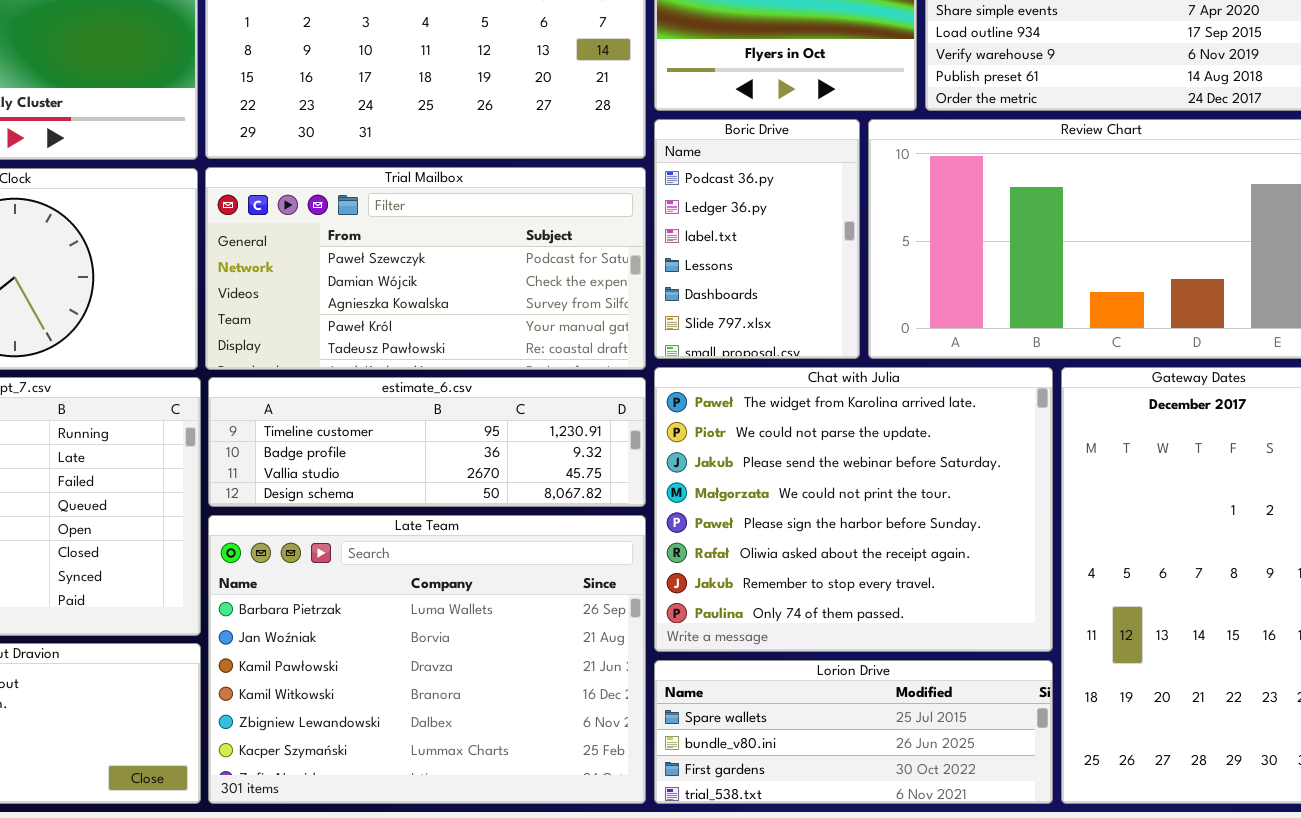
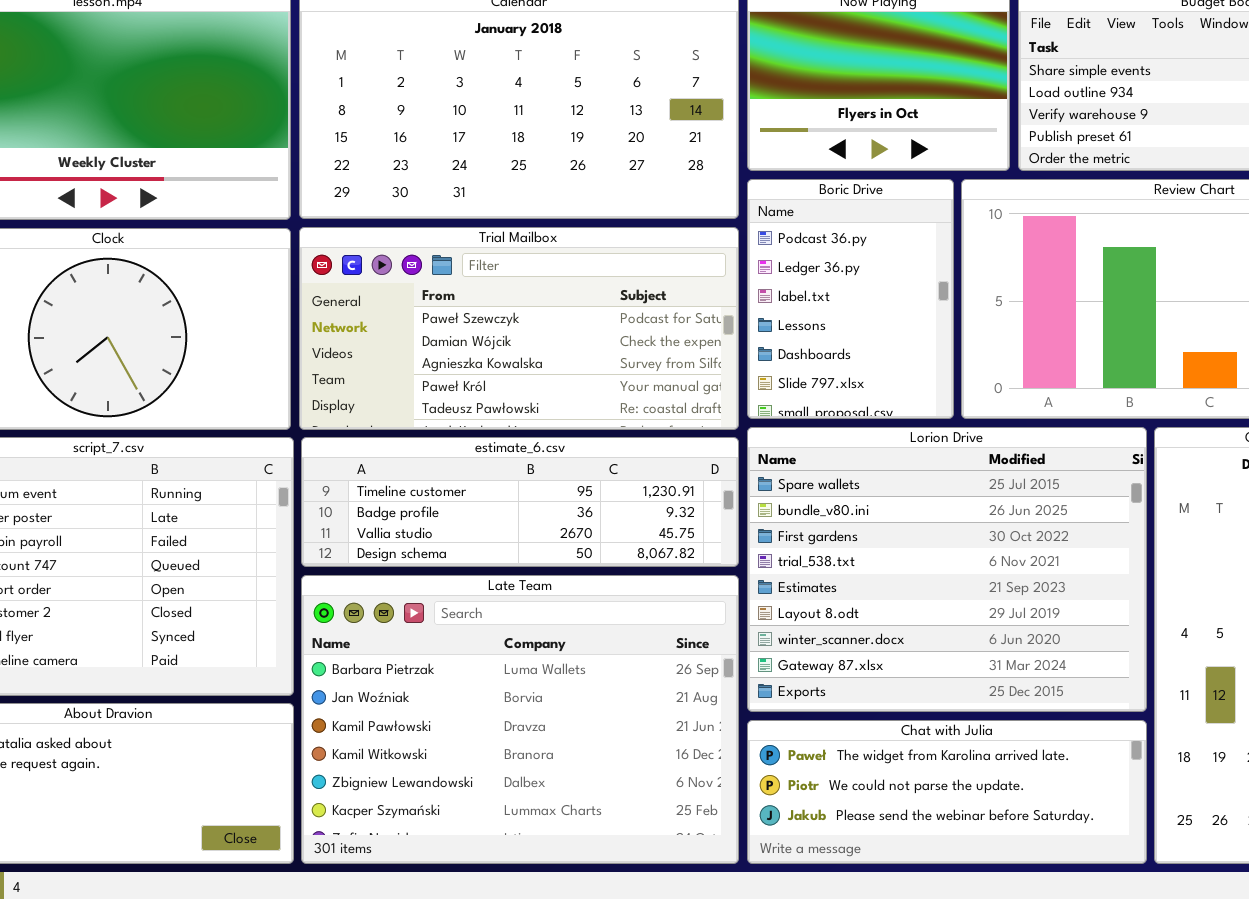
Chat with Julia: [654,367,1053,652] -> [747,720,1147,864], moved, resized
Lorion Drive: [654,660,1053,804] -> [747,427,1147,712], moved, resized

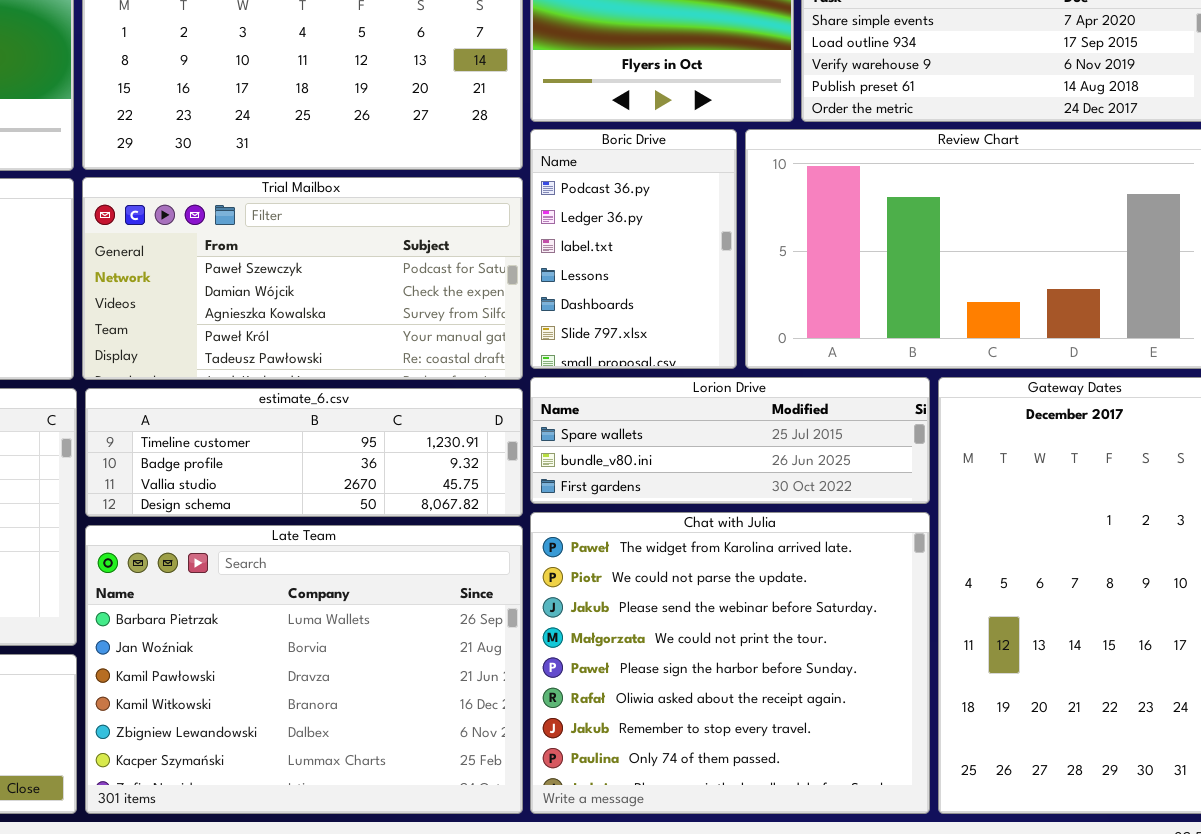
Lorion Drive: [747,427,1147,712] -> [530,377,930,504], resized
Chat with Julia: [747,720,1147,864] -> [530,512,930,814], resized

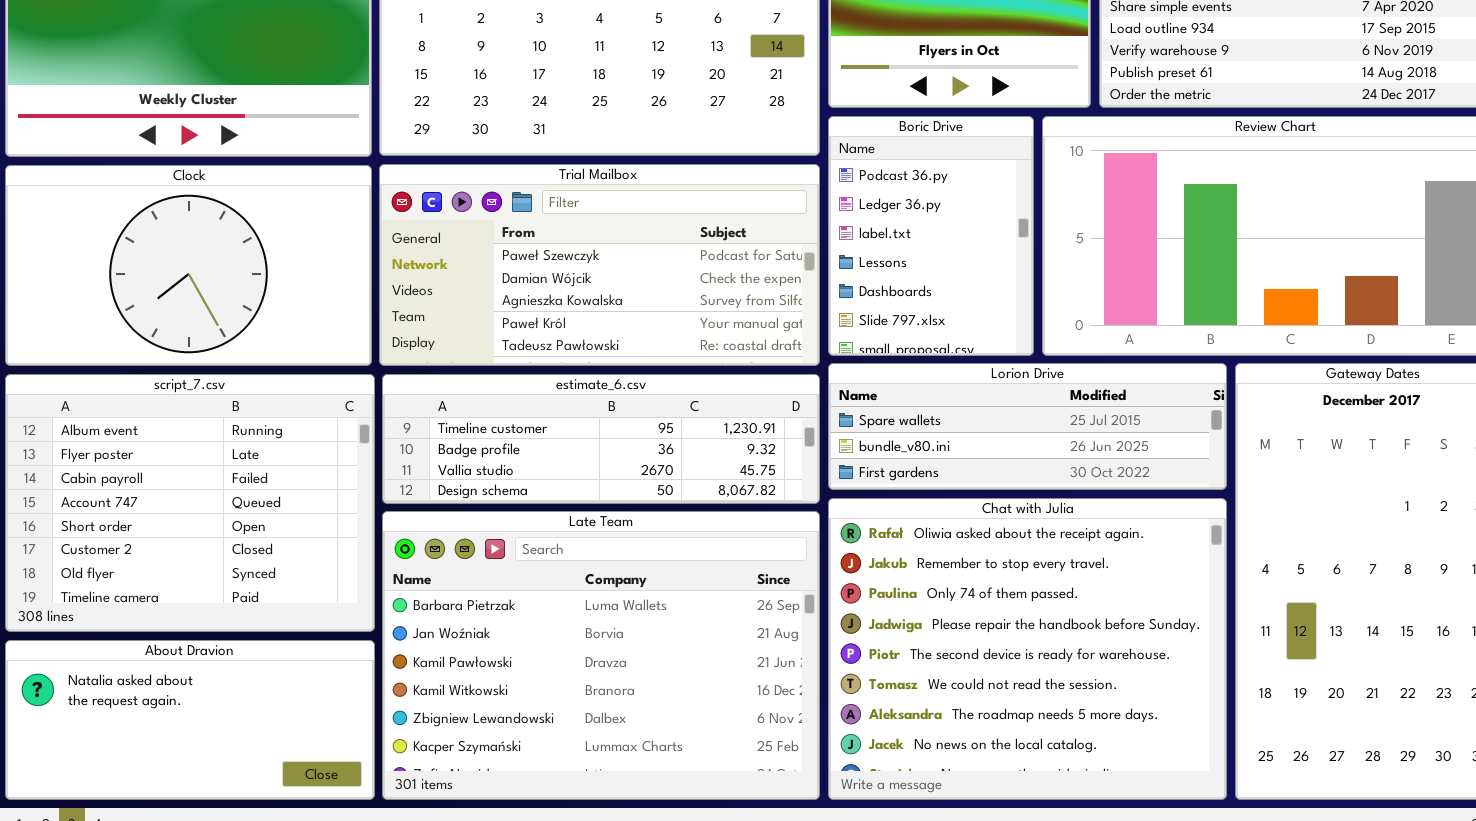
Chat with Julia: [530,512,930,814] -> [828,498,1227,800], scrolled down 5 rows

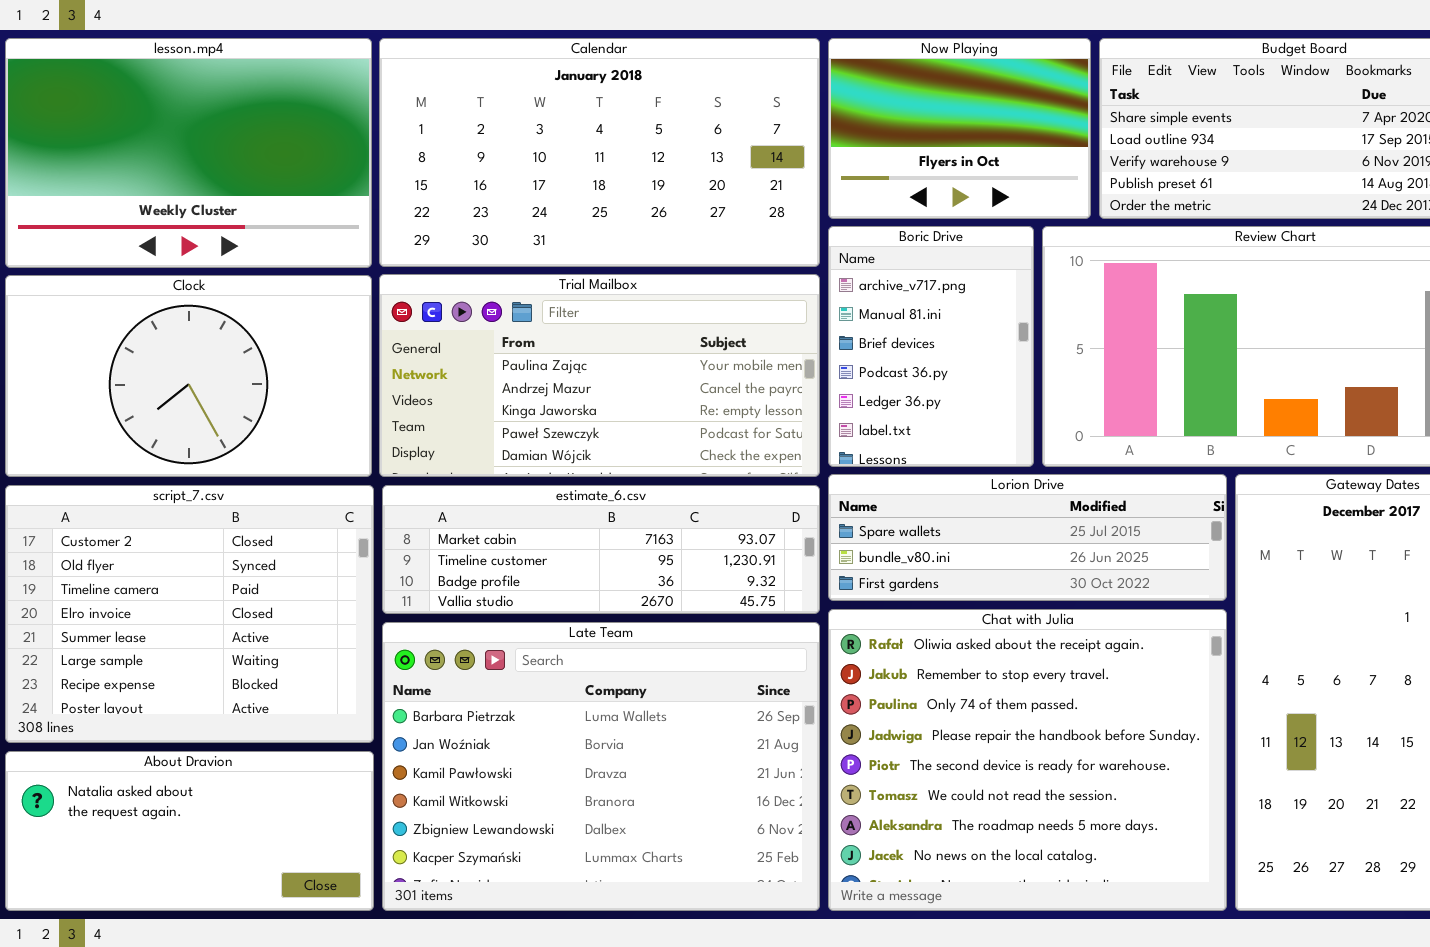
Boric Drive: [828,116,1034,356] -> [828,226,1034,467], scrolled up 3 rows
Trial Mailbox: [379,164,820,366] -> [379,274,820,477], scrolled up 3 rows
script_7.csv: [5,374,375,632] -> [5,485,374,743], scrolled down 5 rows
estimate_6.csv: [382,374,820,504] -> [382,485,820,614], scrolled up 1 row

